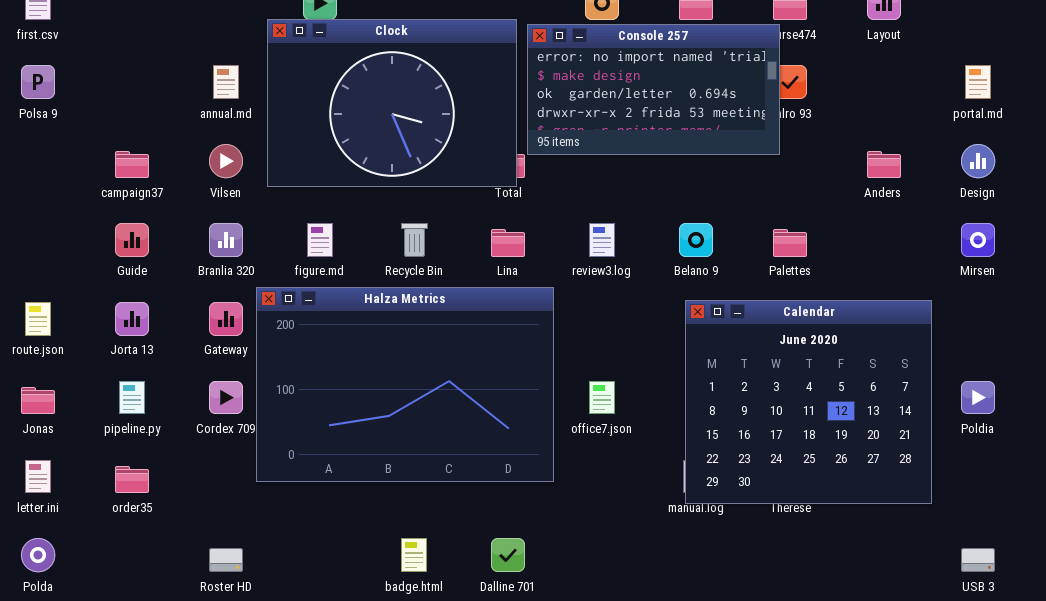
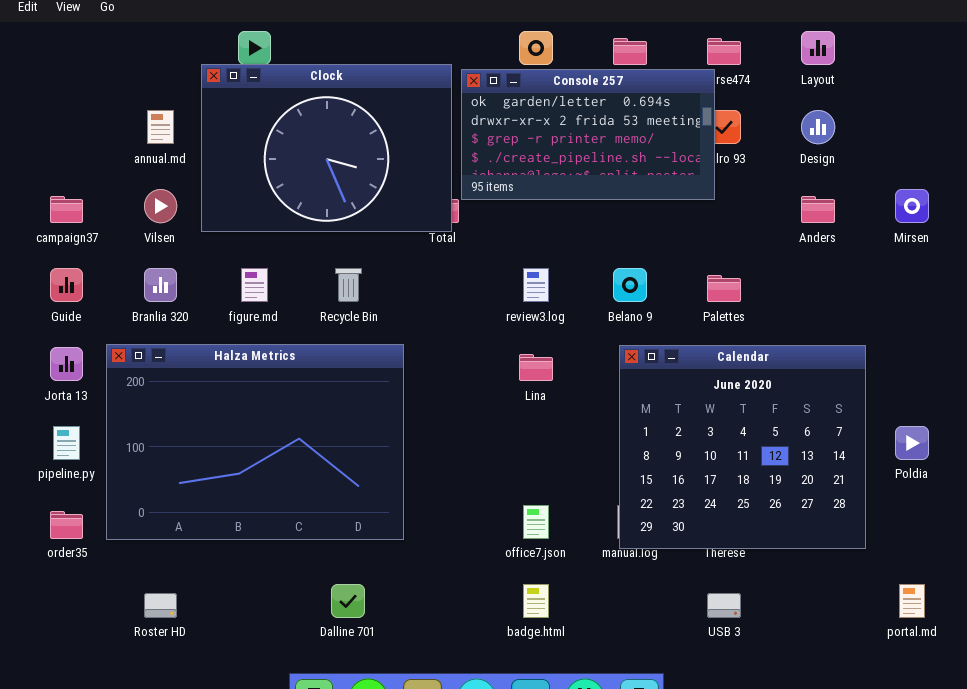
Console 257: [527,24,780,155] -> [461,69,715,200], scrolled down 2 rows
portal.md: [965,65,991,99] -> [899,584,925,618], moved
Design: [961,144,995,178] -> [801,110,835,144], moved
Mirsen: [961,223,995,257] -> [895,189,929,223], moved
Lina: [491,229,525,257] -> [519,354,553,381], moved
Halza Metrics: [256,287,554,482] -> [106,344,404,540], moved
office7.json: [589,381,615,414] -> [523,505,549,539], moved
badge.html: [401,538,427,572] -> [523,584,549,618], moved
Dalline 701: [491,538,525,572] -> [331,584,365,618], moved
USB 3: [961,548,995,572] -> [707,593,741,618], moved

